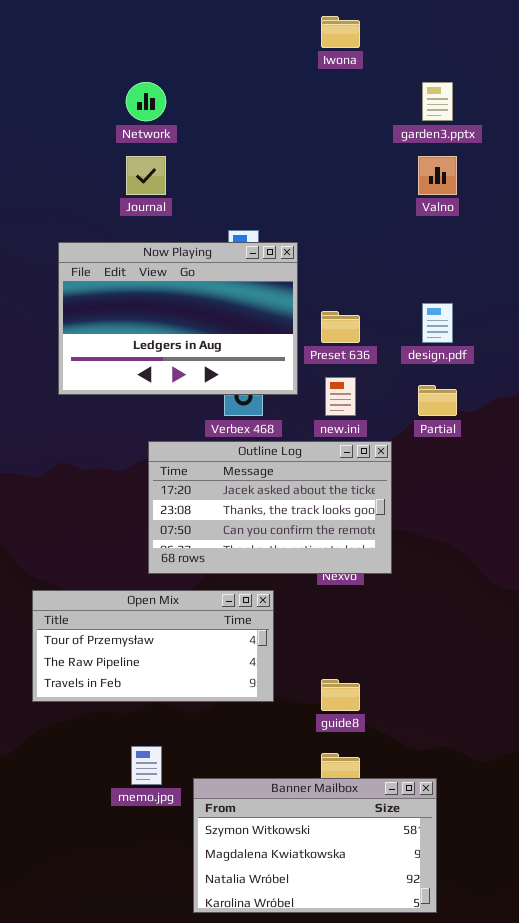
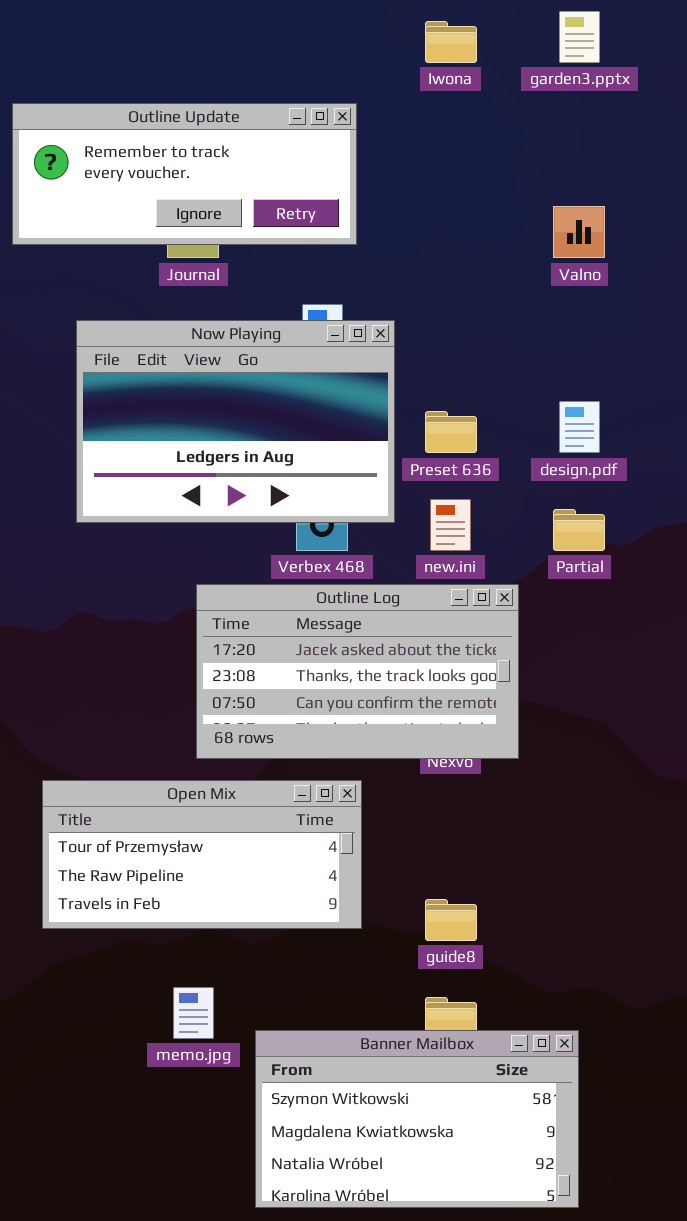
Outline Update: none -> [12,103,357,245], opened
garden3.pptx: [422,82,453,121] -> [559,11,600,63], moved

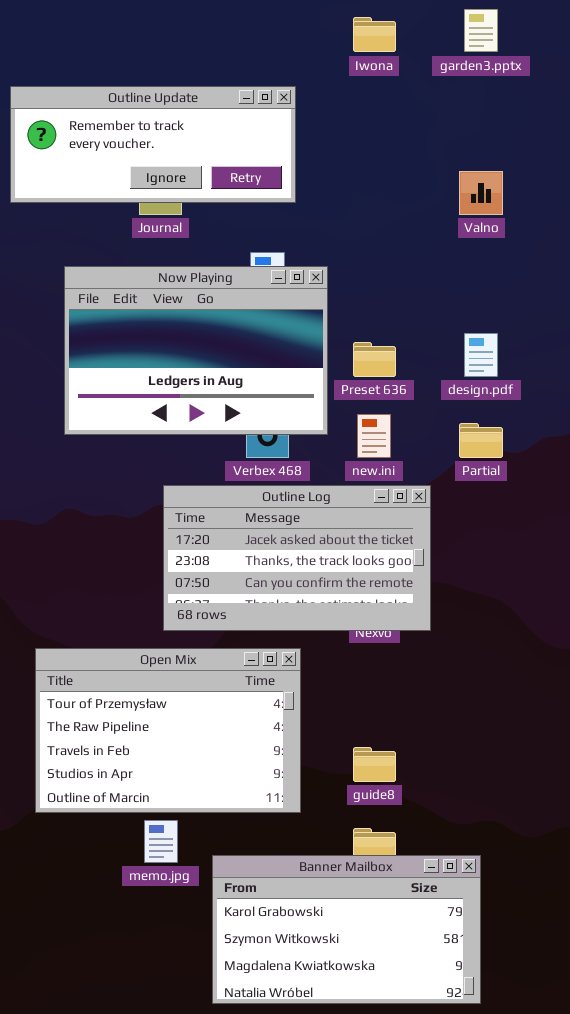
Open Mix: [42,780,362,929] -> [35,648,301,813], resized
Banner Mailbox: [255,1030,579,1208] -> [212,855,481,1004], scrolled up 1 row

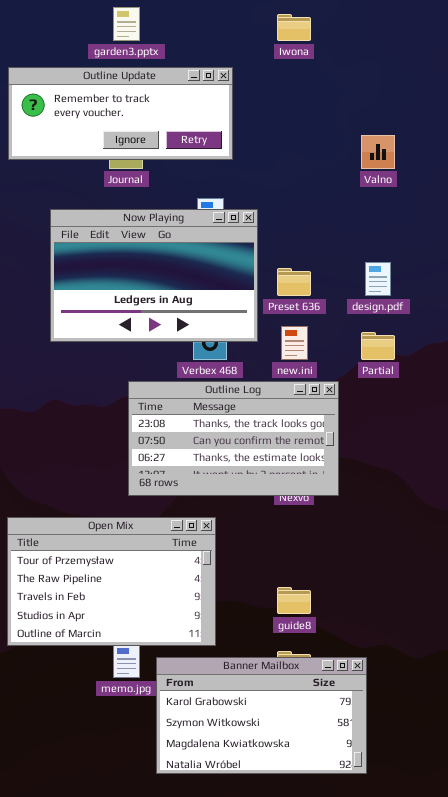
garden3.pptx: [464,9,498,52] -> [113,7,140,41], moved
Outline Log: [163,485,431,631] -> [128,381,339,496], scrolled down 1 row
Open Mix: [35,648,301,813] -> [7,517,216,646], moved
Banner Mailbox: [212,855,481,1004] -> [156,657,367,774], moved

